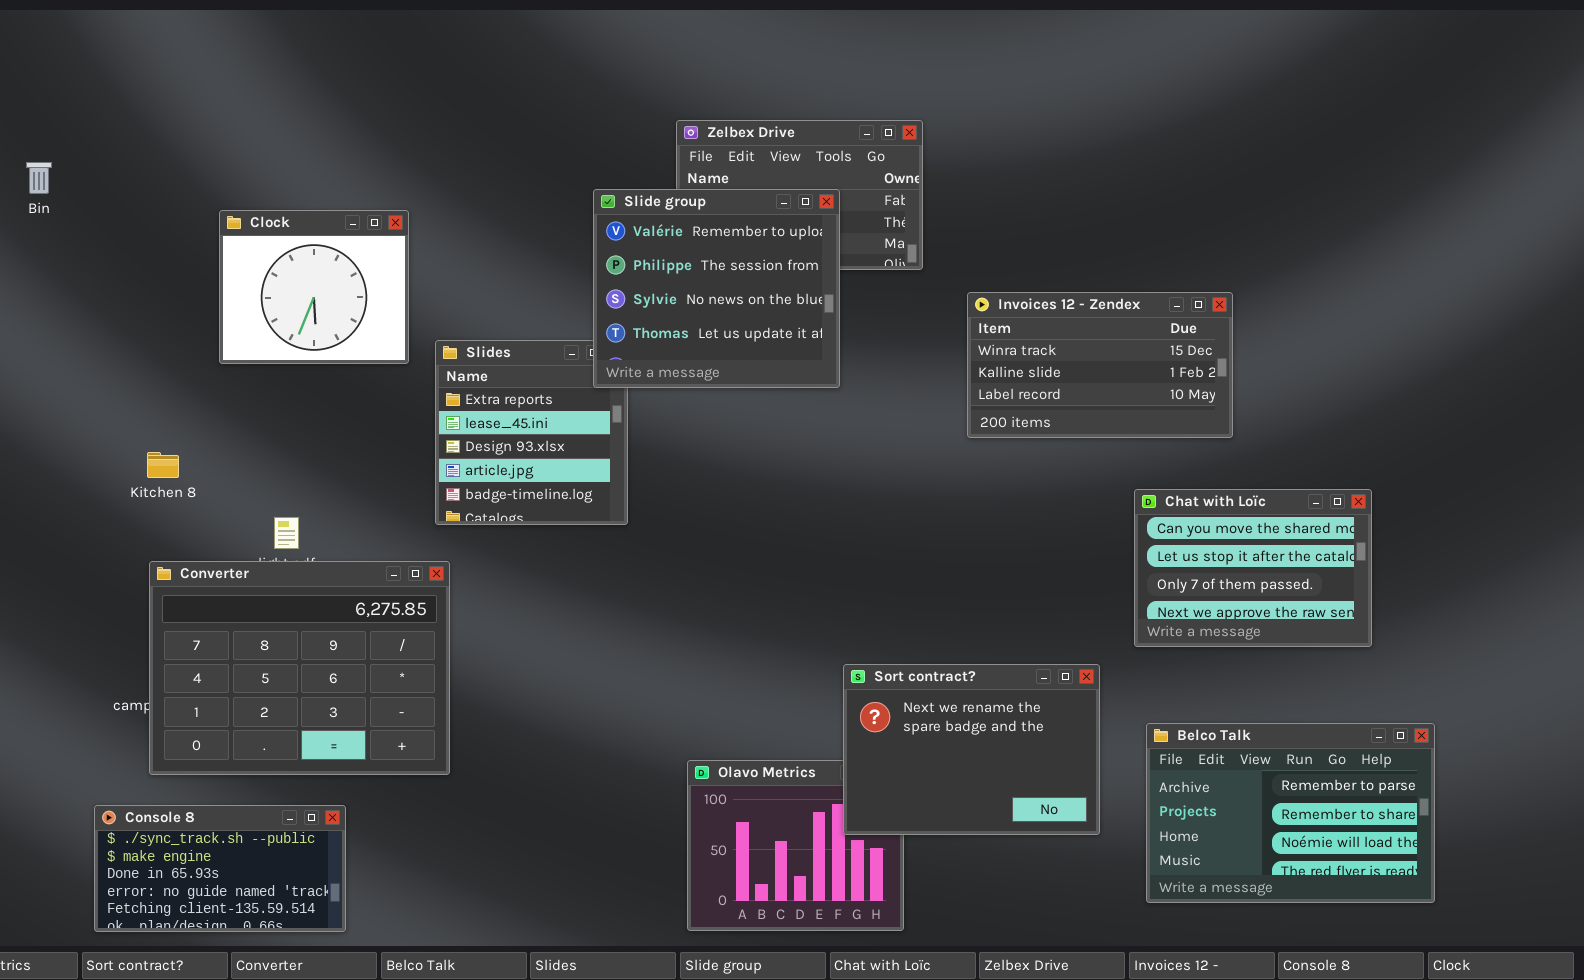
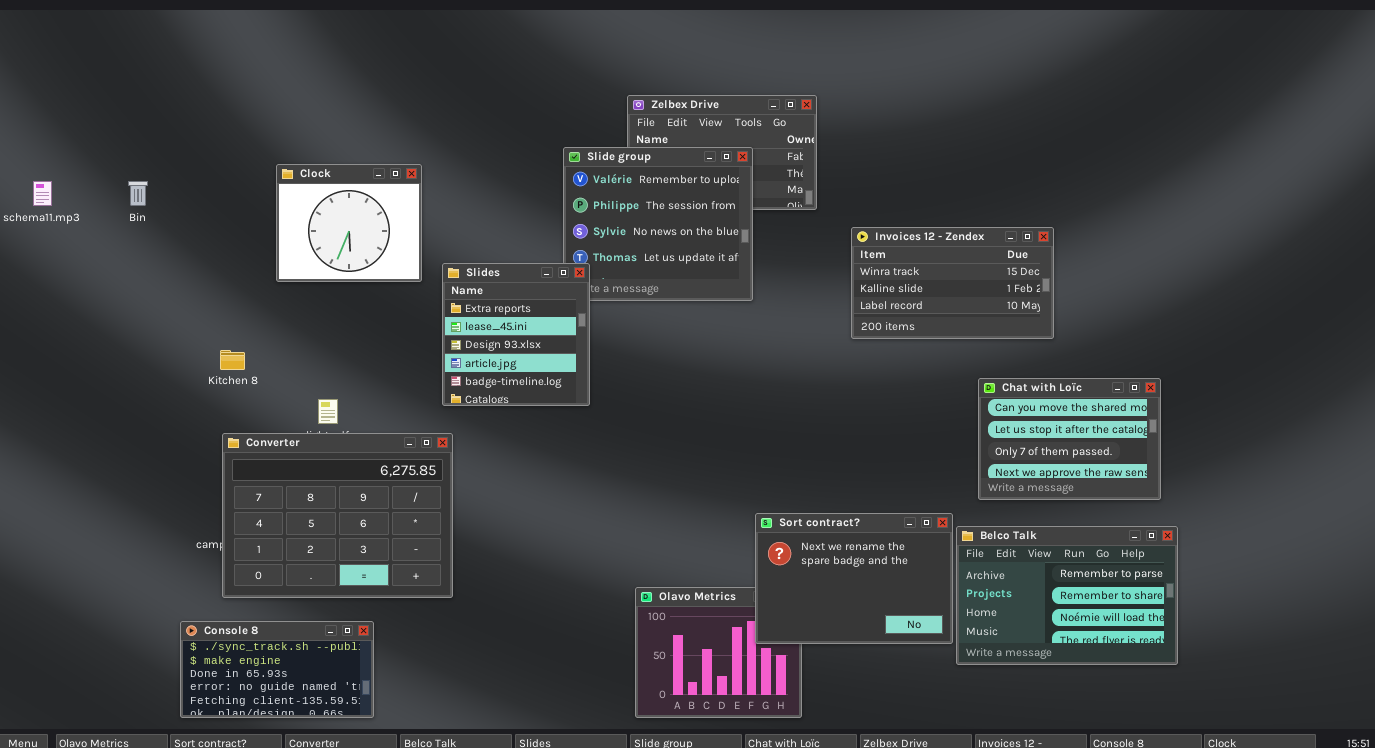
Bin: [26,162,52,194] -> [128,181,148,206], moved
Slides: [435,340,628,525] -> [442,263,590,406], raised
Belco Talk: [1146,723,1435,903] -> [956,526,1178,665], moved

